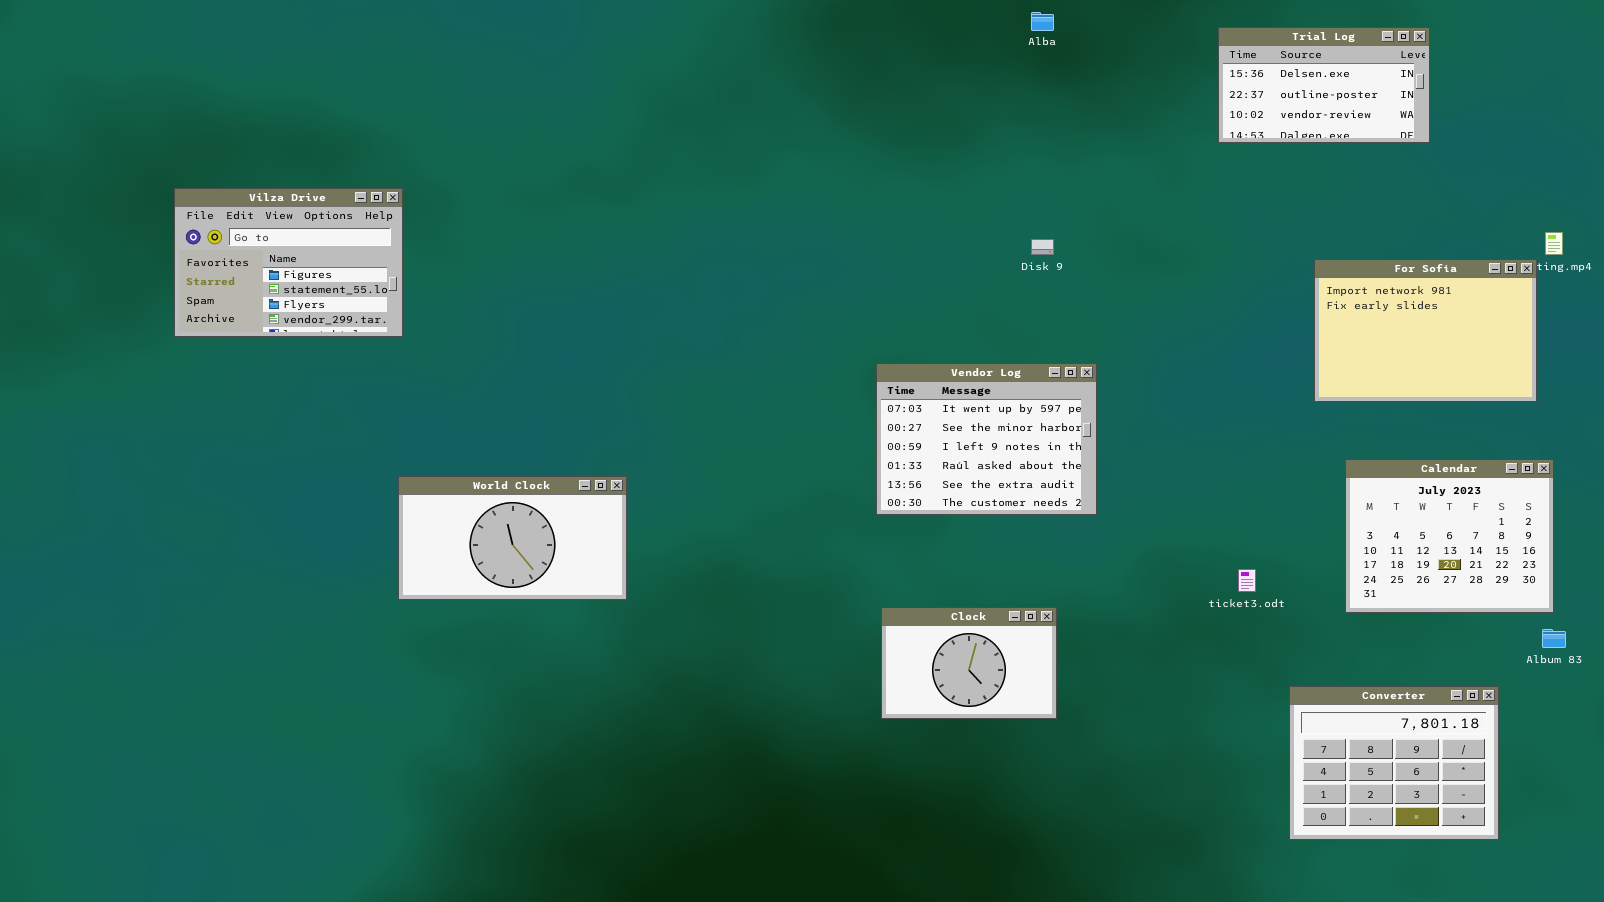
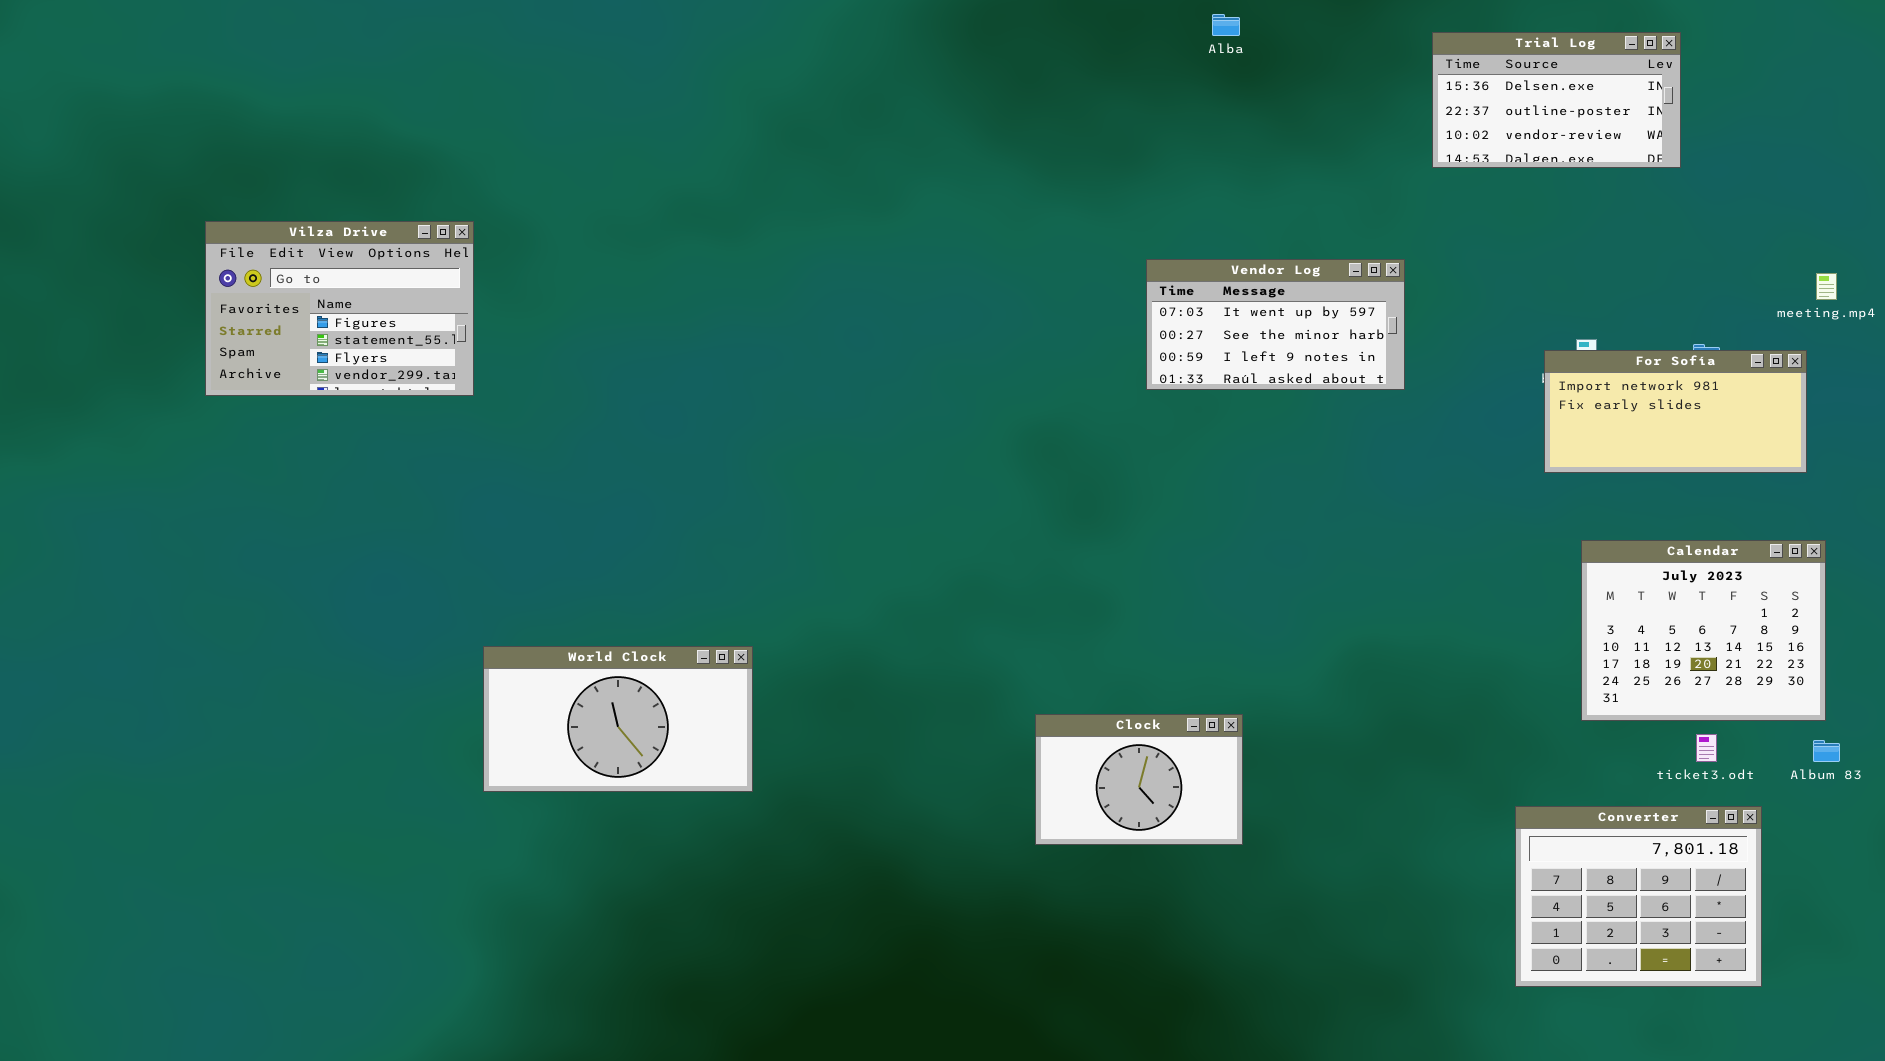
For Sofía: [1314,259,1537,402] -> [1544,350,1807,473], resized
Vendor Log: [876,363,1097,515] -> [1146,259,1405,390], moved, resized
World Clock: [398,476,627,600] -> [483,646,753,792], moved
ticket3.odt: [1238,569,1256,592] -> [1696,734,1717,762], moved

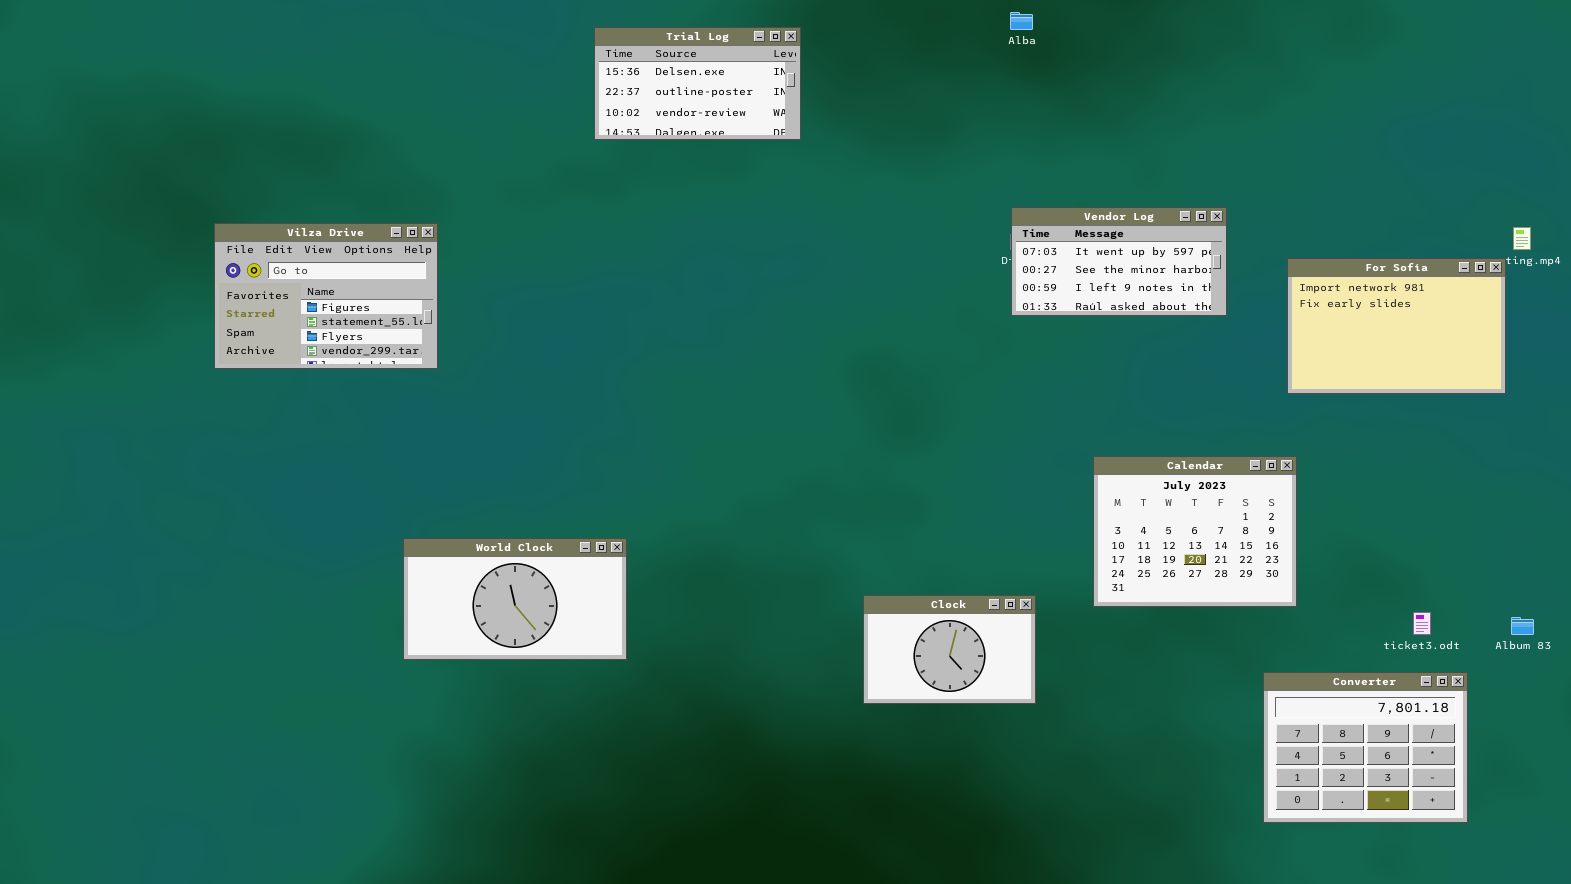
Trial Log: [1432,32,1681,168] -> [594,27,801,140], moved
Vilza Drive: [205,221,474,396] -> [214,223,438,369], moved
Vendor Log: [1146,259,1405,390] -> [1011,207,1227,316], moved
For Sofía: [1544,350,1807,473] -> [1287,258,1506,394], resized
Calendar: [1581,540,1826,721] -> [1093,456,1297,607], moved

